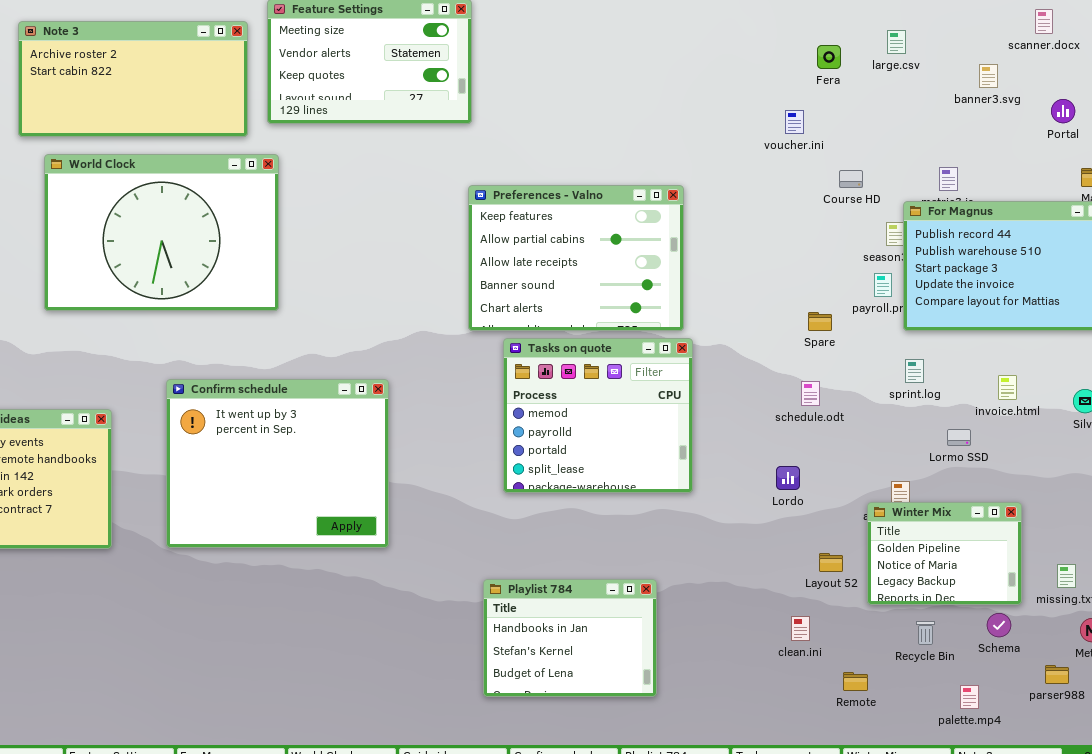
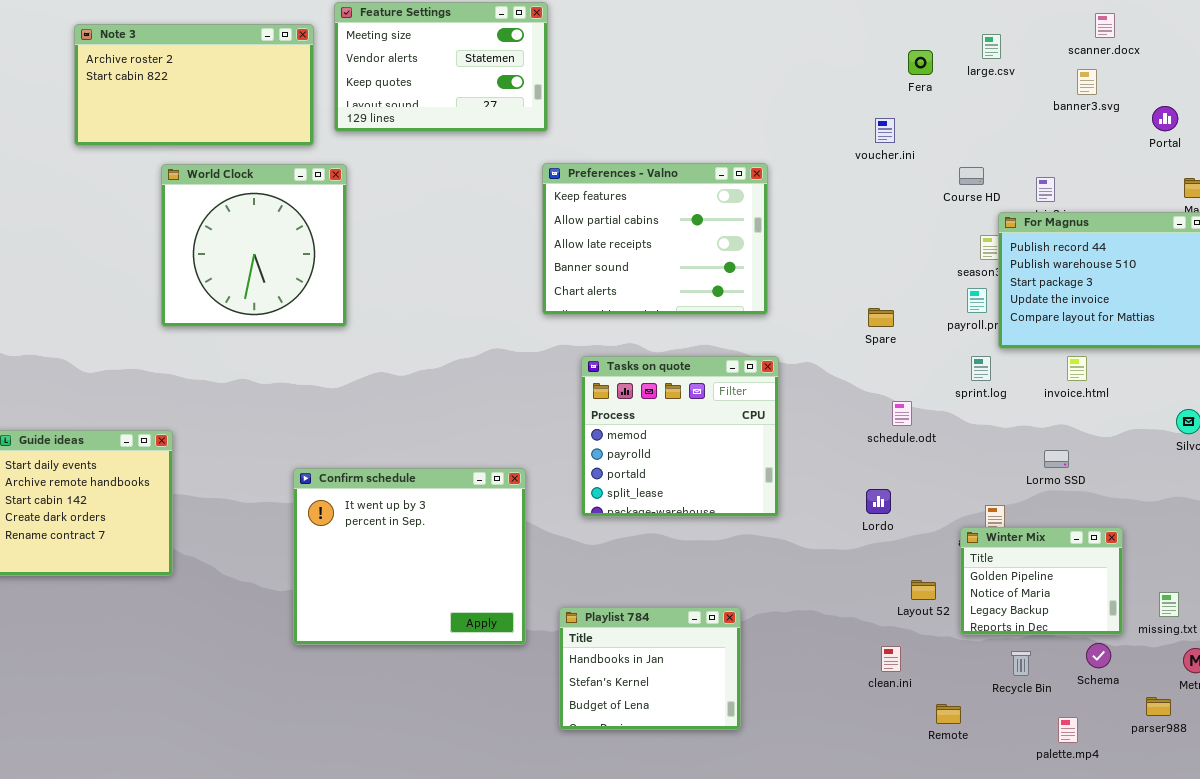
scanner.docx: [1035,9,1053,34] -> [1095,13,1115,38], moved
World Clock: [44,154,279,311] -> [161,164,347,327], resized
Course HD: [839,170,863,188] -> [959,167,984,185], moved
Preferences - Valno: [468,185,684,331] -> [542,163,768,315], moved
Spare: [808,312,832,331] -> [868,308,894,327], moved
sprint.log: [905,359,924,383] -> [971,356,991,381], moved
invoice.html: [998,375,1017,400] -> [1067,356,1087,381], moved
Confirm schedule: [166,379,389,548] -> [293,468,526,645], moved

